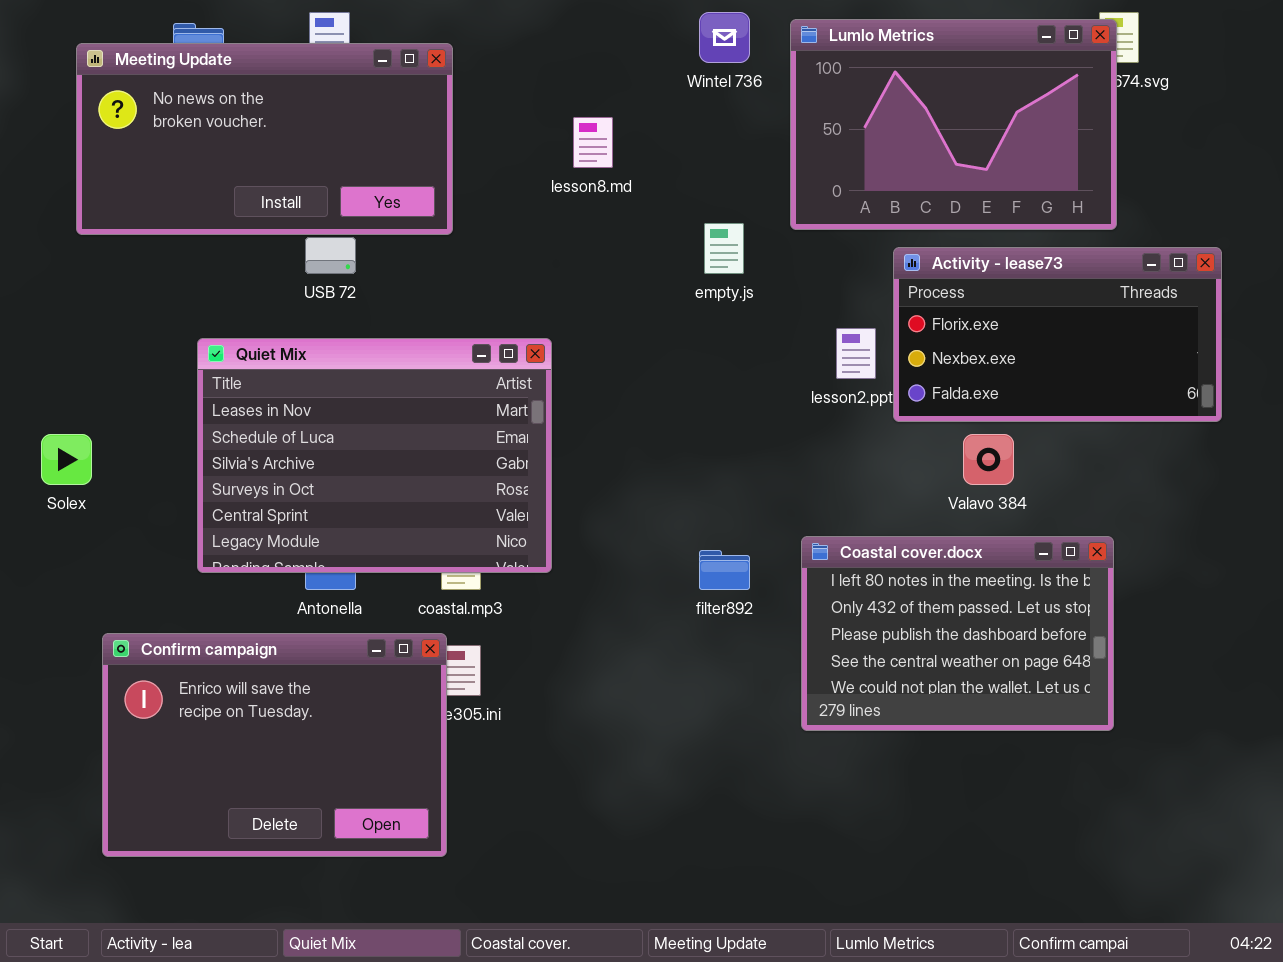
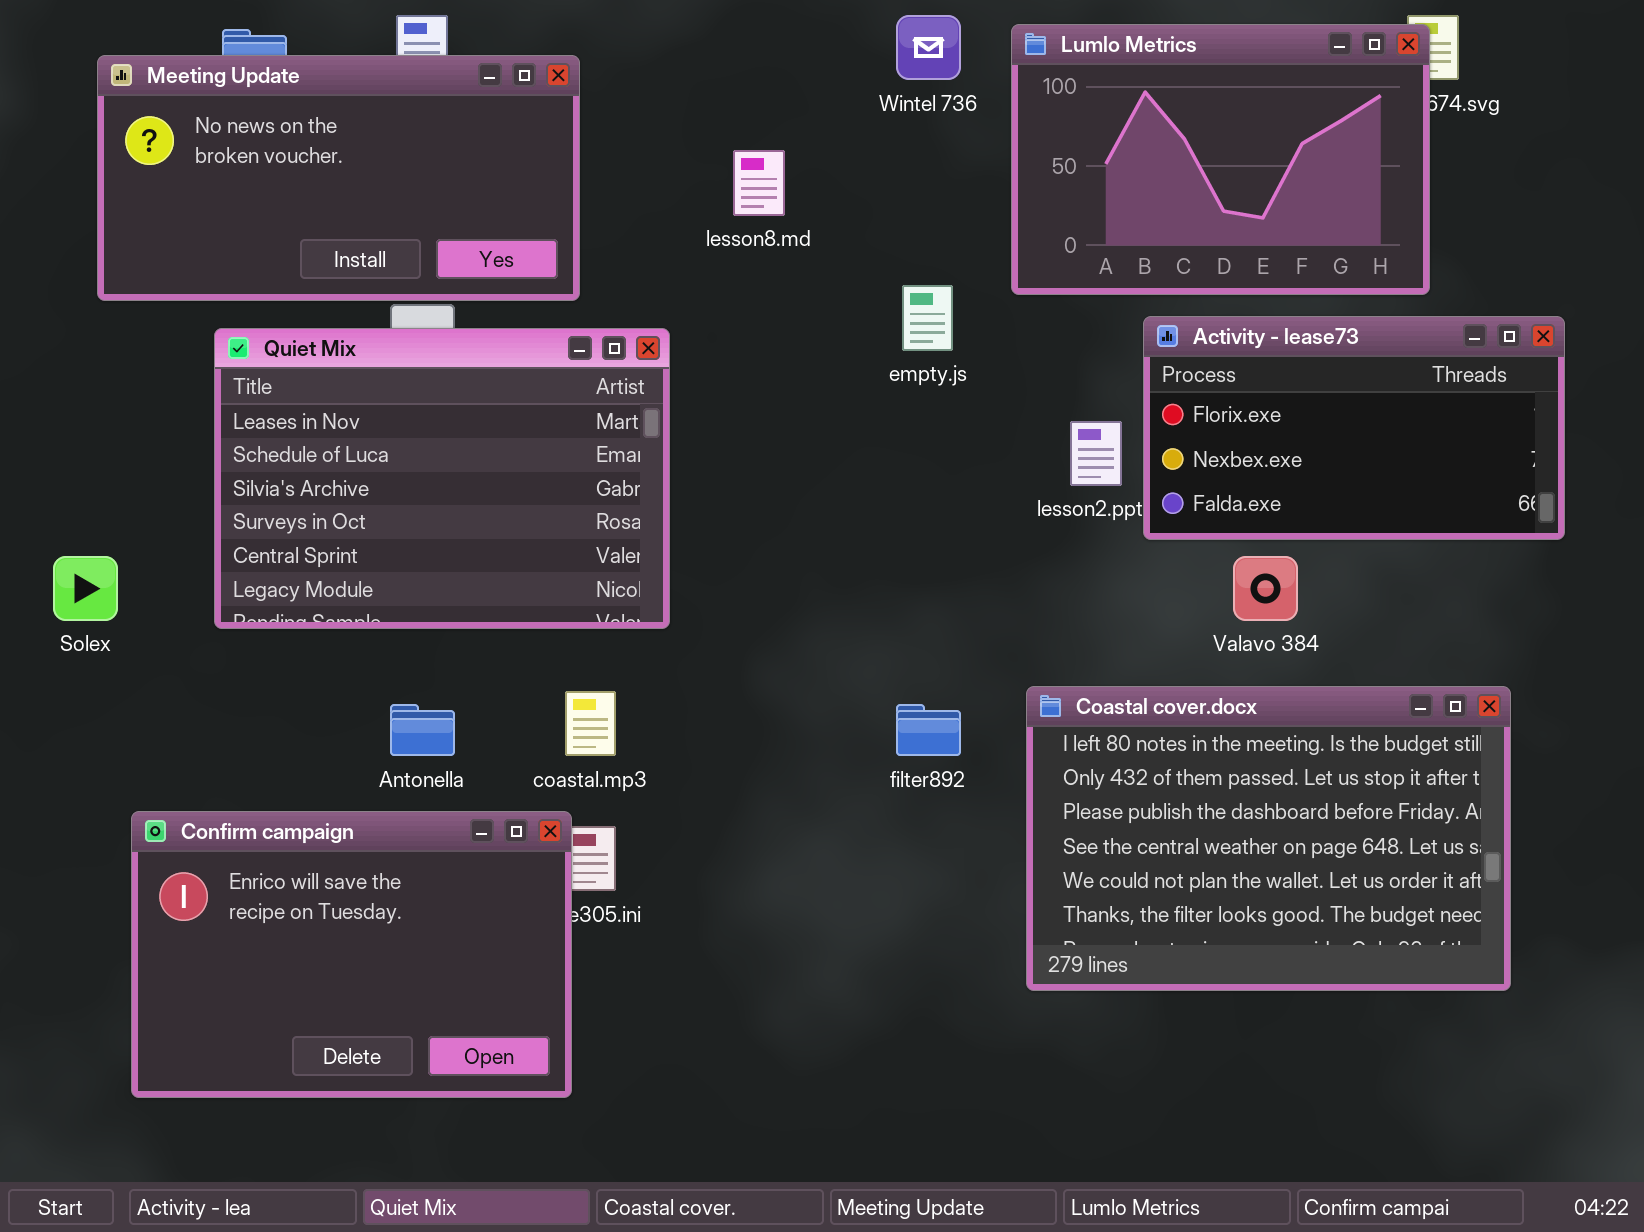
Quiet Mix: [197,338,552,573] -> [214,328,670,629], moved
Coastal cover.docx: [801,536,1114,731] -> [1026,686,1511,991], resized

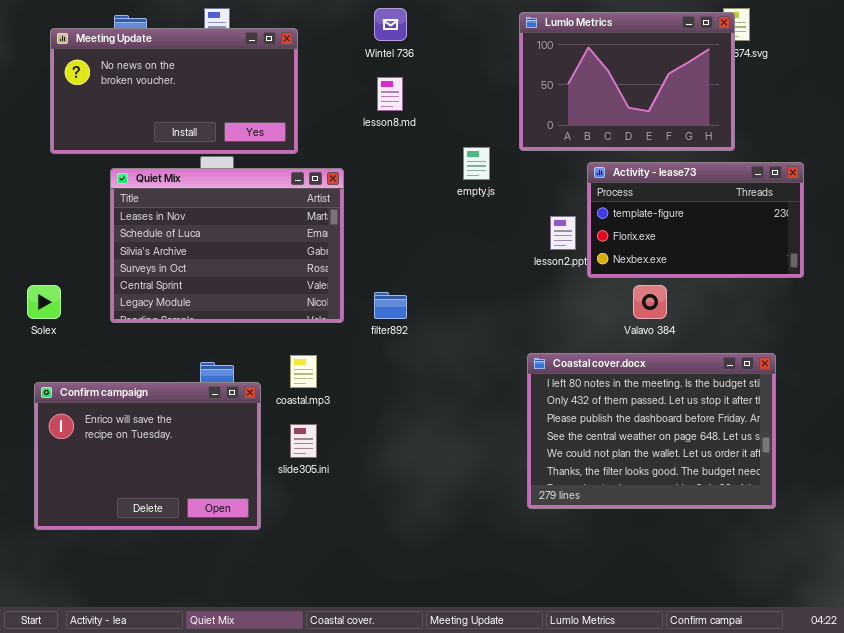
Wintel 736: [896,15,961,80] -> [374,8,407,41], moved
Activity - lease73: [1143,316,1565,540] -> [587,162,804,278], scrolled up 1 row
filter892: [896,704,961,756] -> [374,292,407,319], moved
Confirm campaign: [131,811,572,1098] -> [34,382,261,530], moved

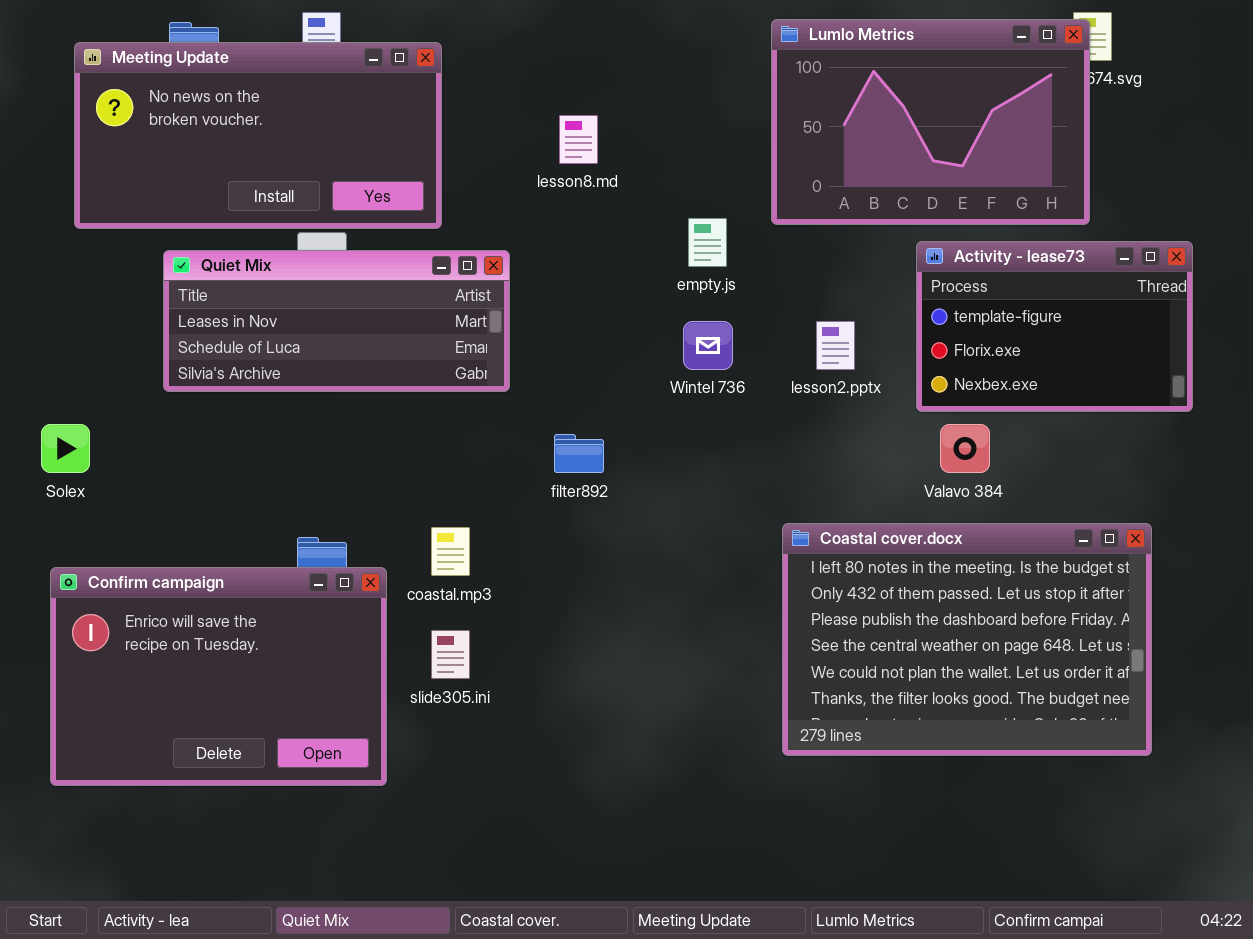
Wintel 736: [374,8,407,41] -> [683,321,733,370], moved
Activity - lease73: [587,162,804,278] -> [916,241,1193,412], resized
Quiet Mix: [110,168,344,323] -> [163,250,510,392], resized

